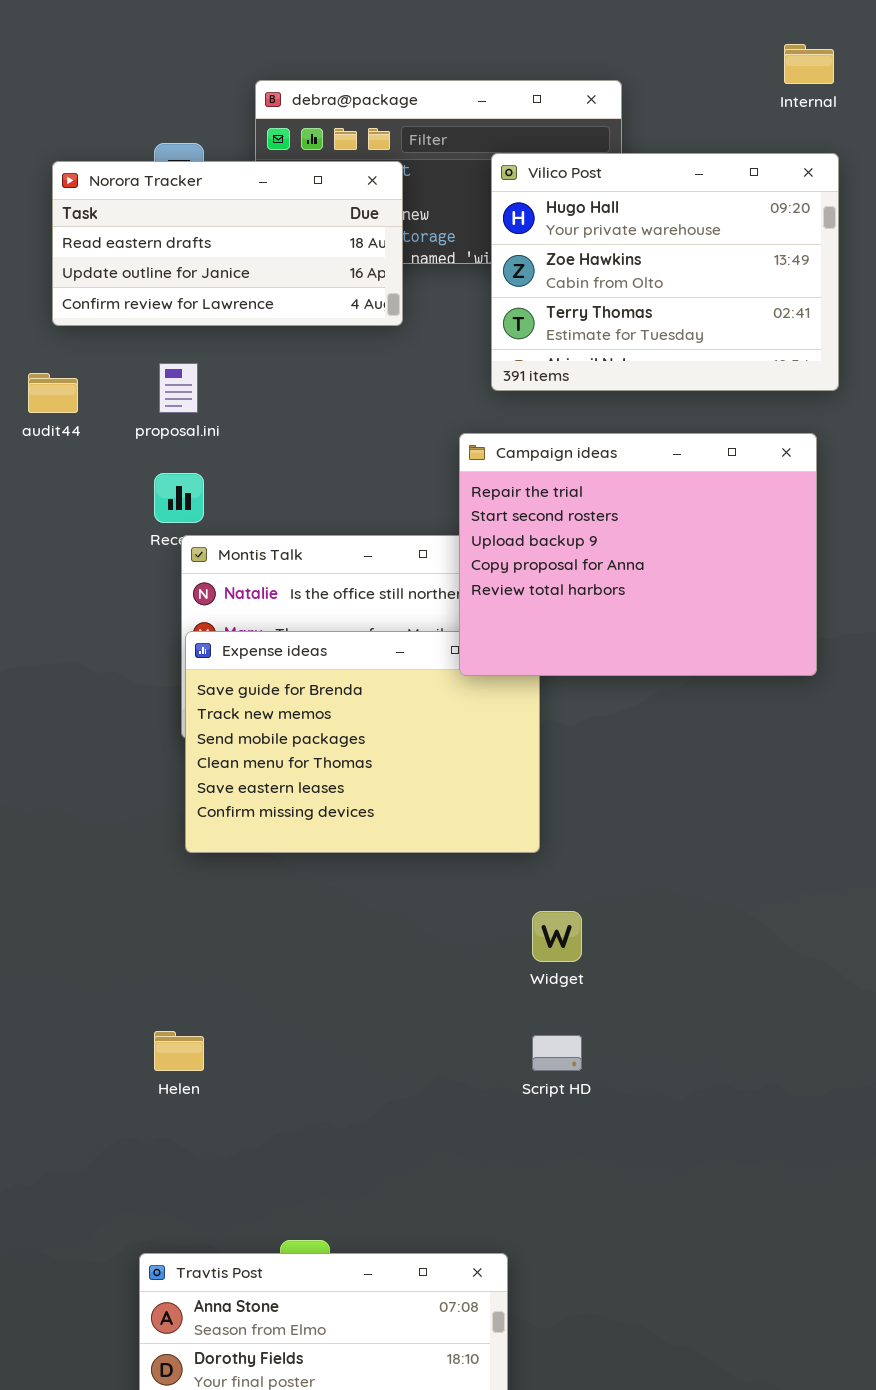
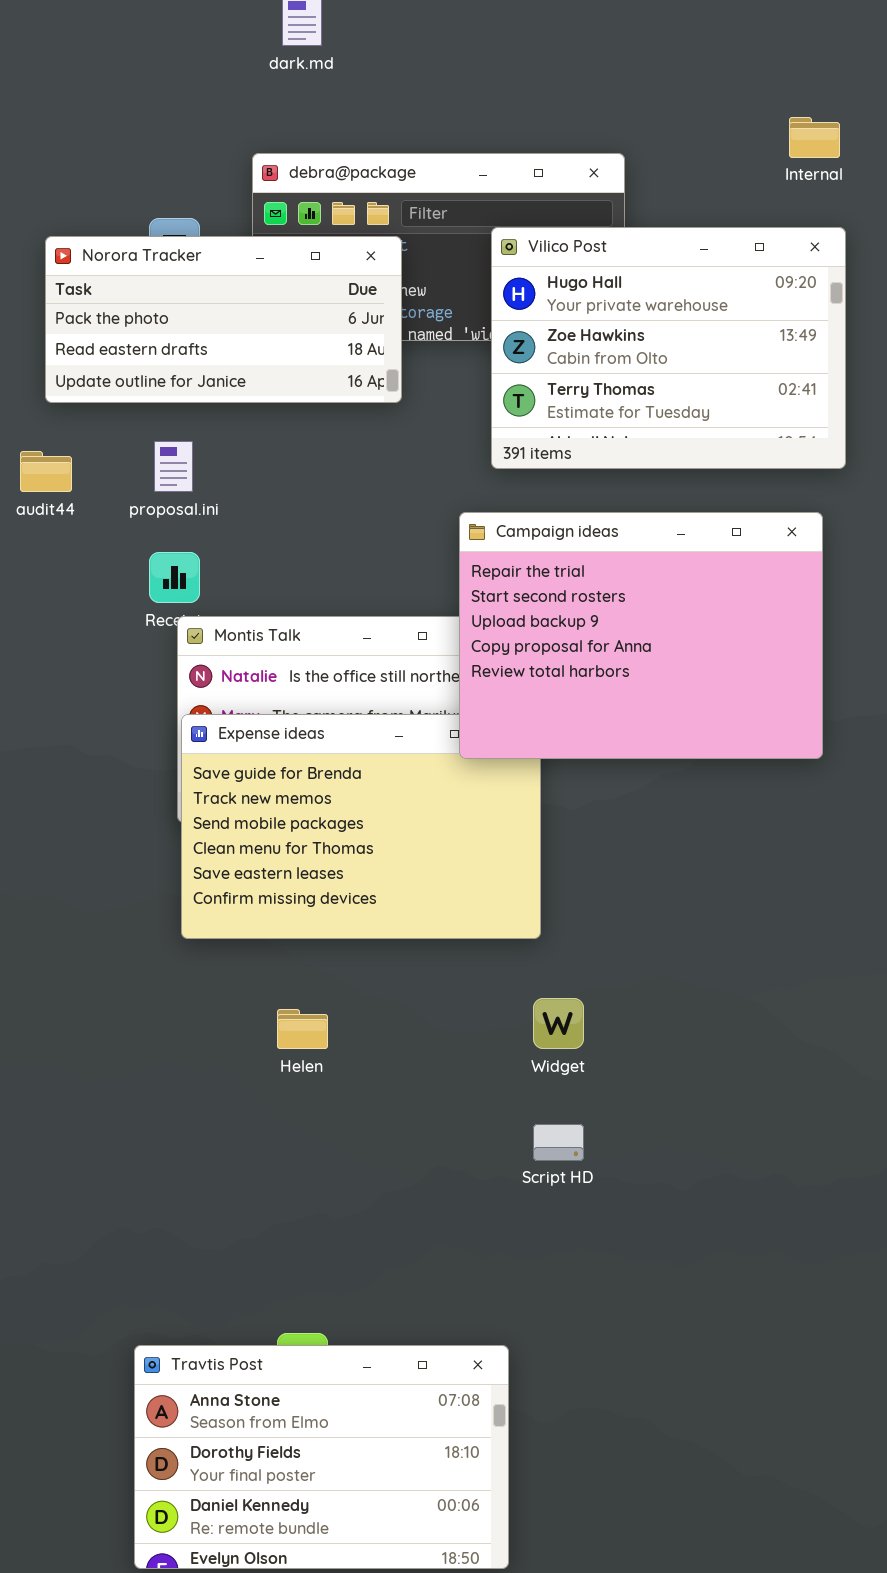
Norora Tracker: [52,161,403,326] -> [45,236,402,403], scrolled up 1 row
Helen: [154,1031,204,1071] -> [277,1009,328,1049], moved

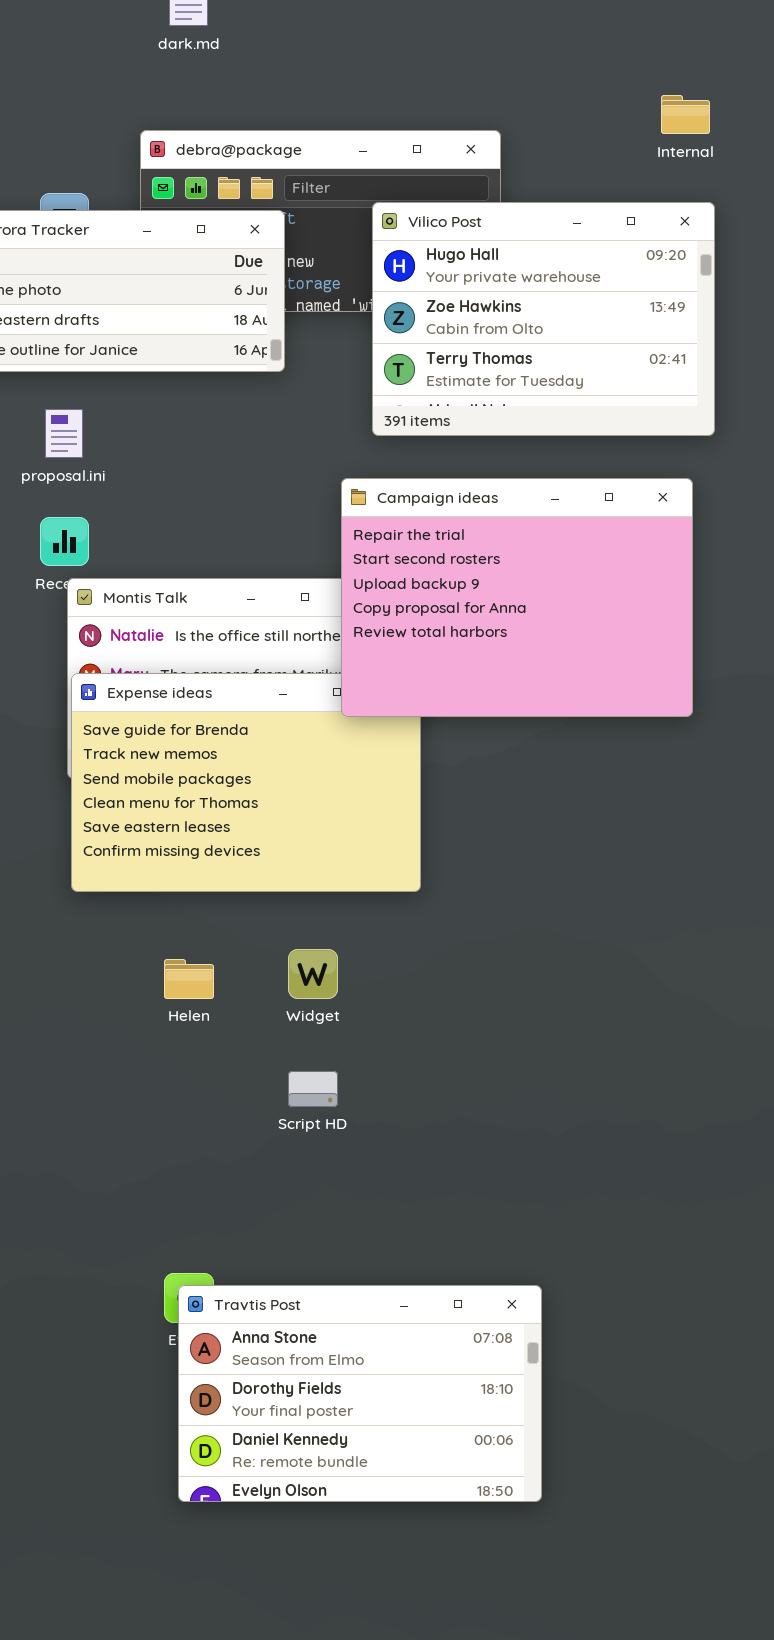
Widget: [533,998,584,1049] -> [288,949,338,999], moved
Script HD: [533,1124,584,1161] -> [288,1071,338,1107], moved
Travtis Post: [134,1345,509,1569] -> [178,1285,542,1502], moved

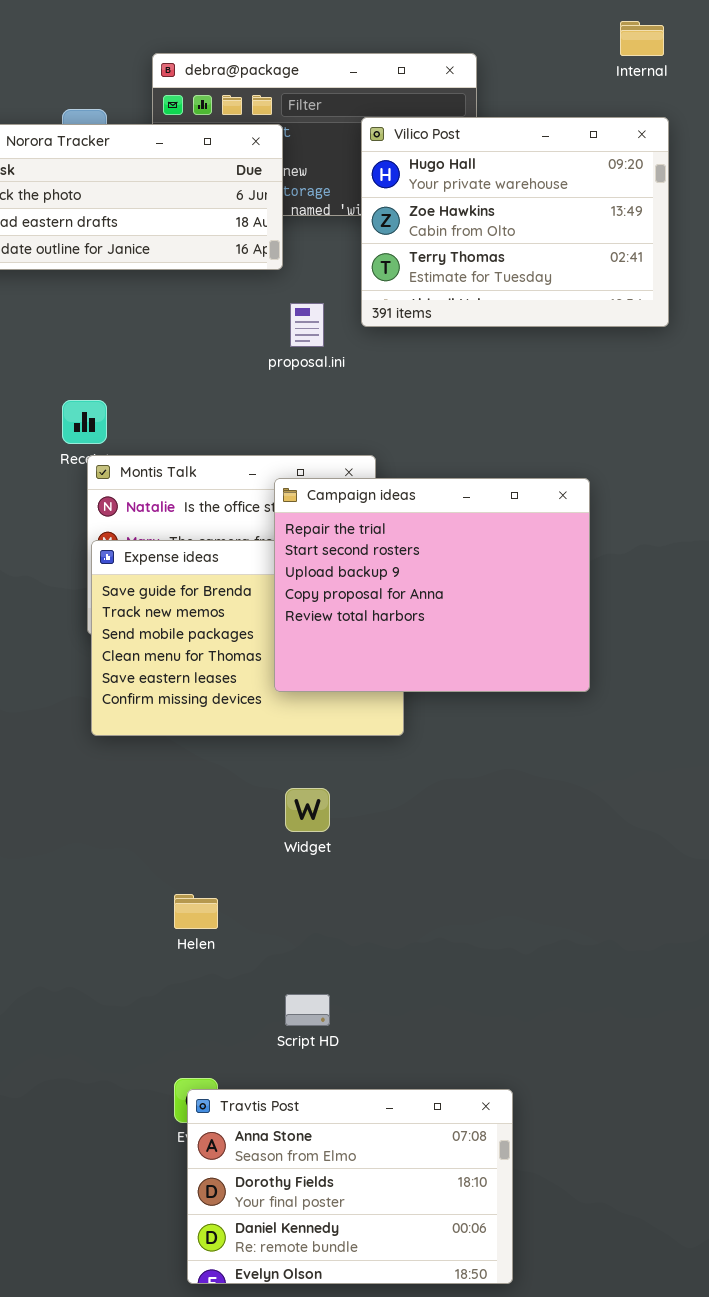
proposal.ini: [45,409,83,458] -> [290,303,324,347], moved
Campaign ideas: [341,478,693,717] -> [274,478,590,692], moved
Helen: [164,959,214,999] -> [174,894,218,929], moved
Script HD: [288,1071,338,1107] -> [285,994,330,1026], moved

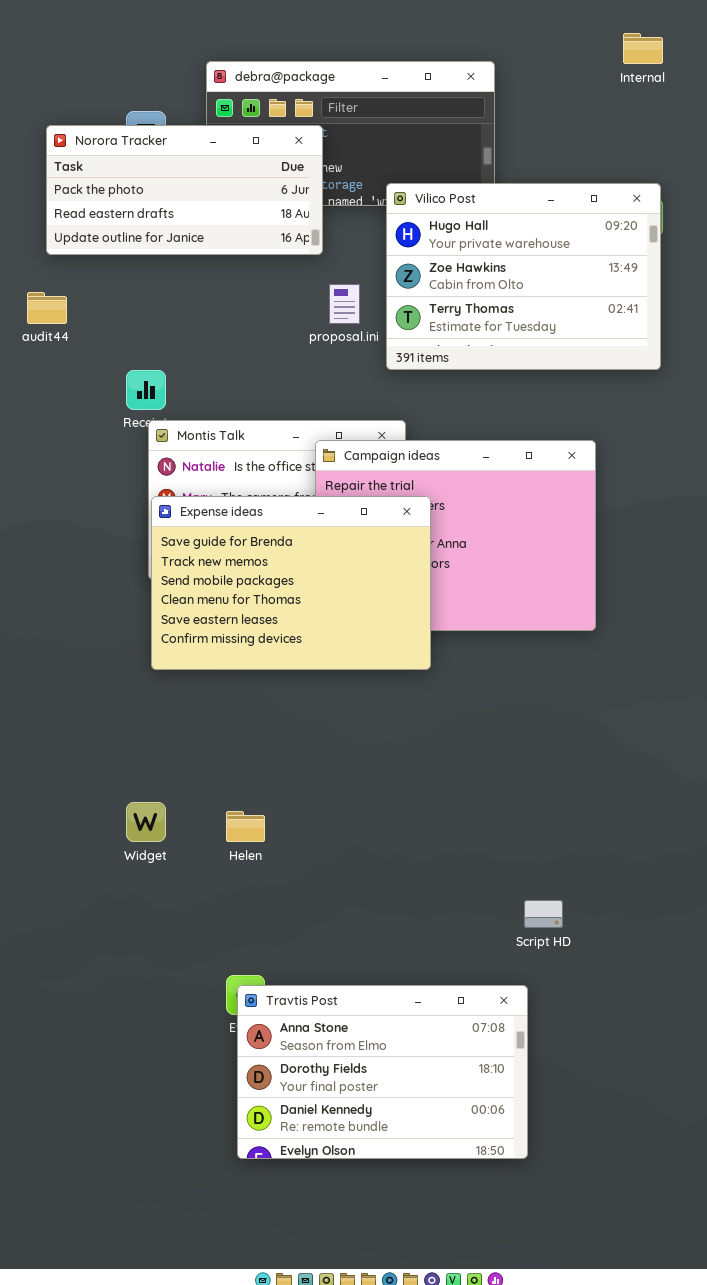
Vilico Post: [361,117,669,327] -> [386,183,661,370], moved
Expense ideas: [91,540,404,736] -> [151,496,431,670], raised
Widget: [285,788,330,832] -> [126,802,166,842], moved
Script HD: [285,994,330,1026] -> [524,900,563,928], moved

